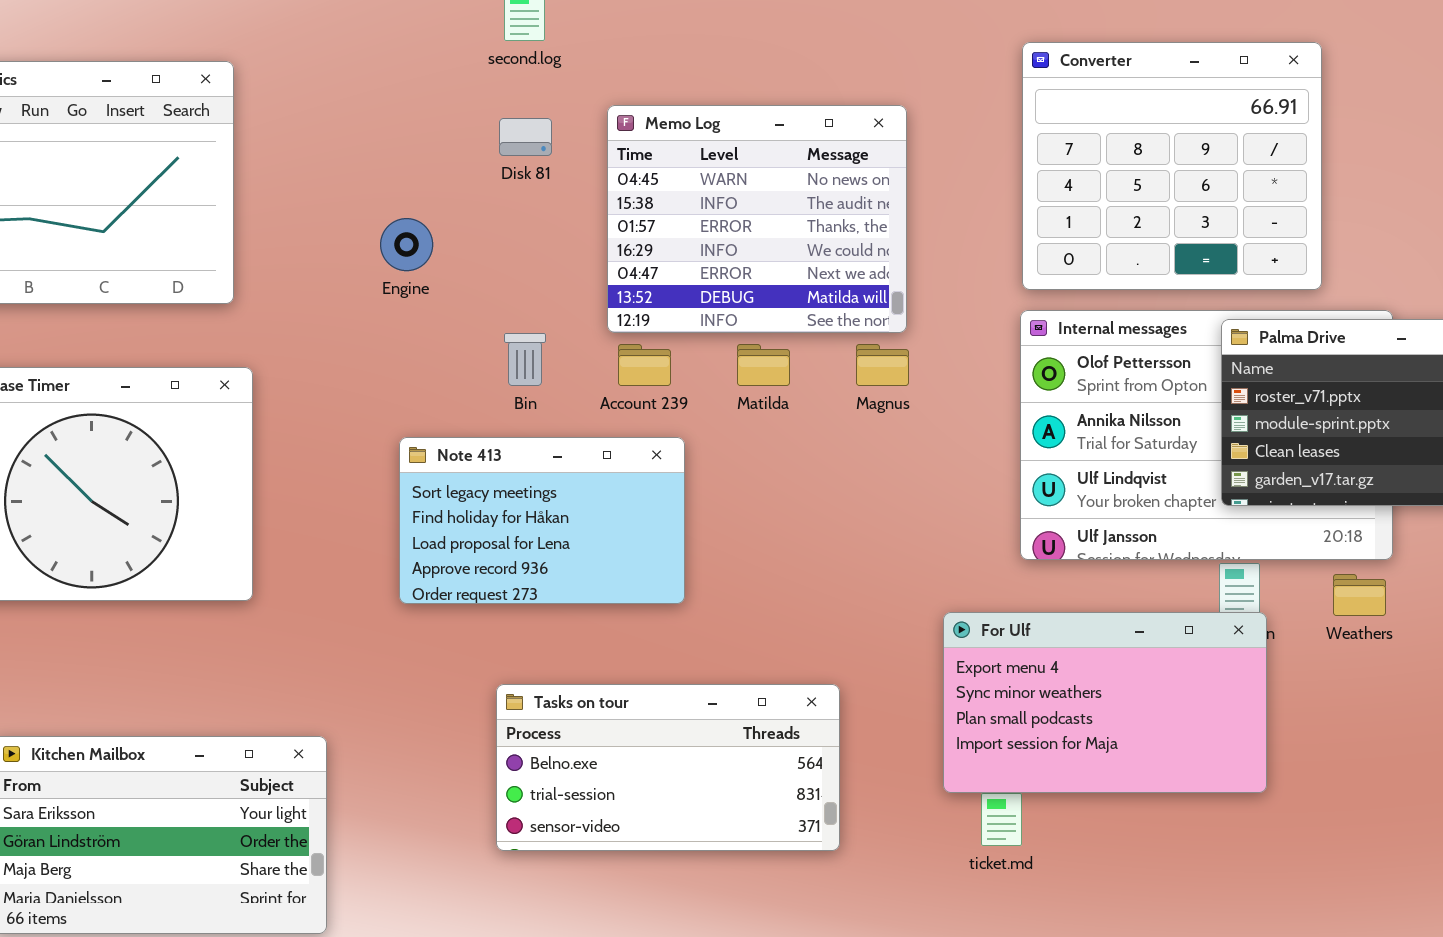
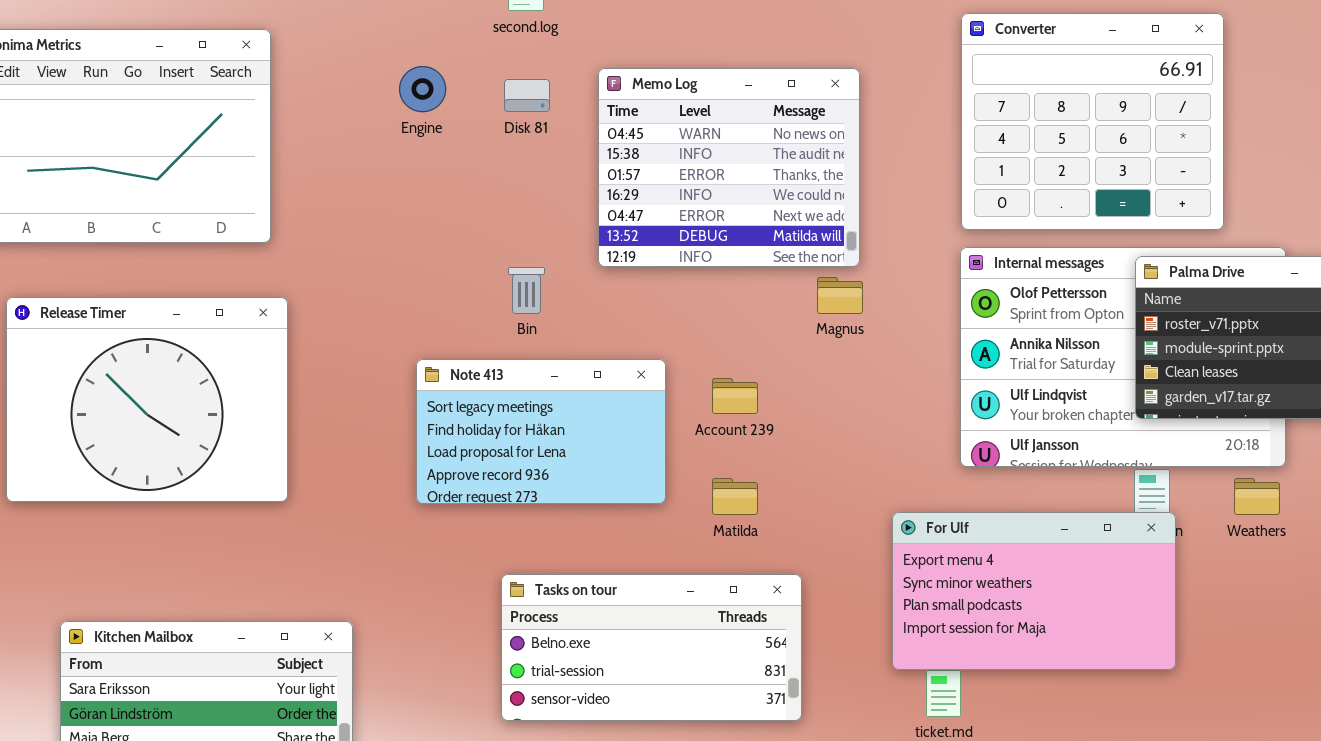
Engine: [380,218,433,271] -> [399,66,446,112], moved
Account 239: [618,344,671,386] -> [712,378,758,414], moved
Matilda: [737,344,790,386] -> [712,478,758,515], moved

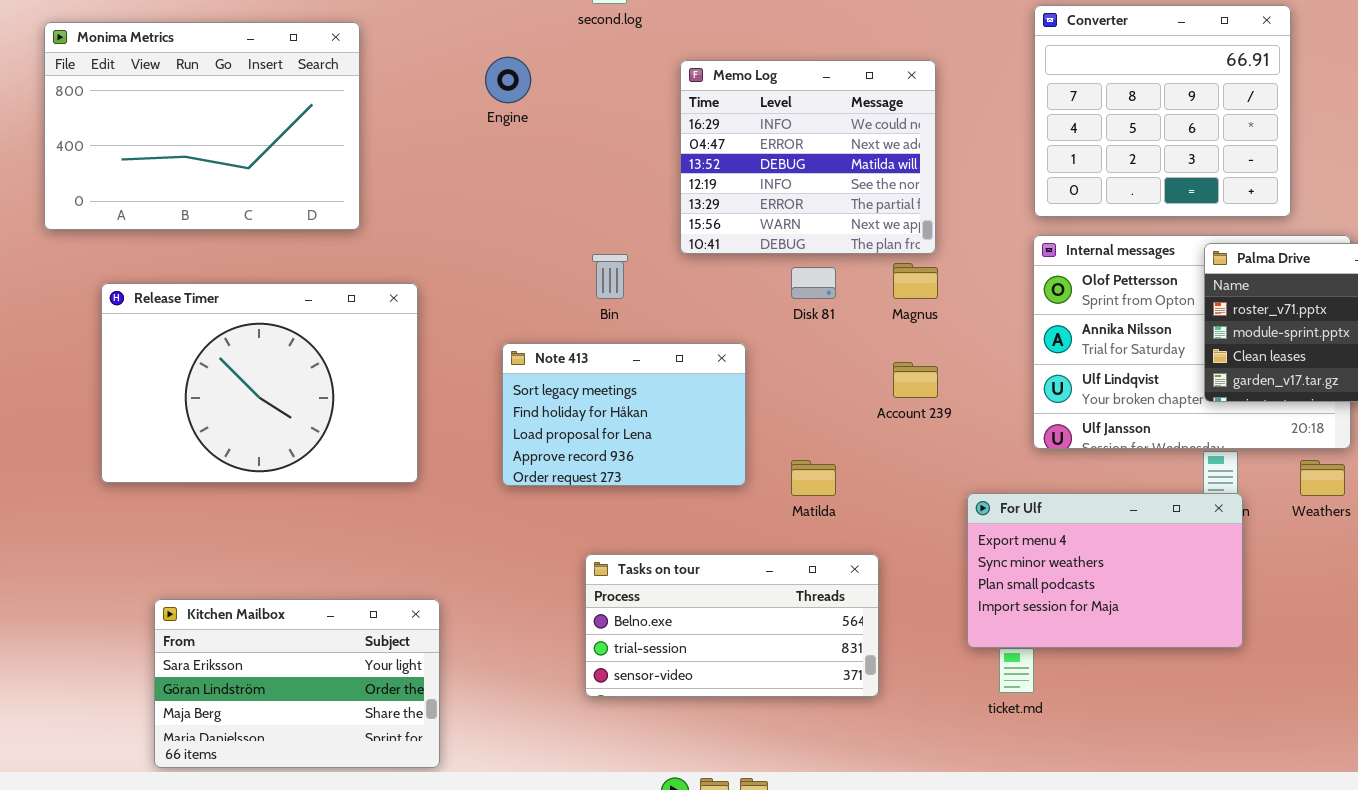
Memo Log: [598,68,860,267] -> [680,60,936,254], scrolled down 3 rows
Disk 81: [504,79,550,112] -> [791,267,836,299], moved
Release Timer: [6,297,288,502] -> [101,283,418,483], resized
Account 239: [712,378,758,414] -> [893,362,938,398], moved

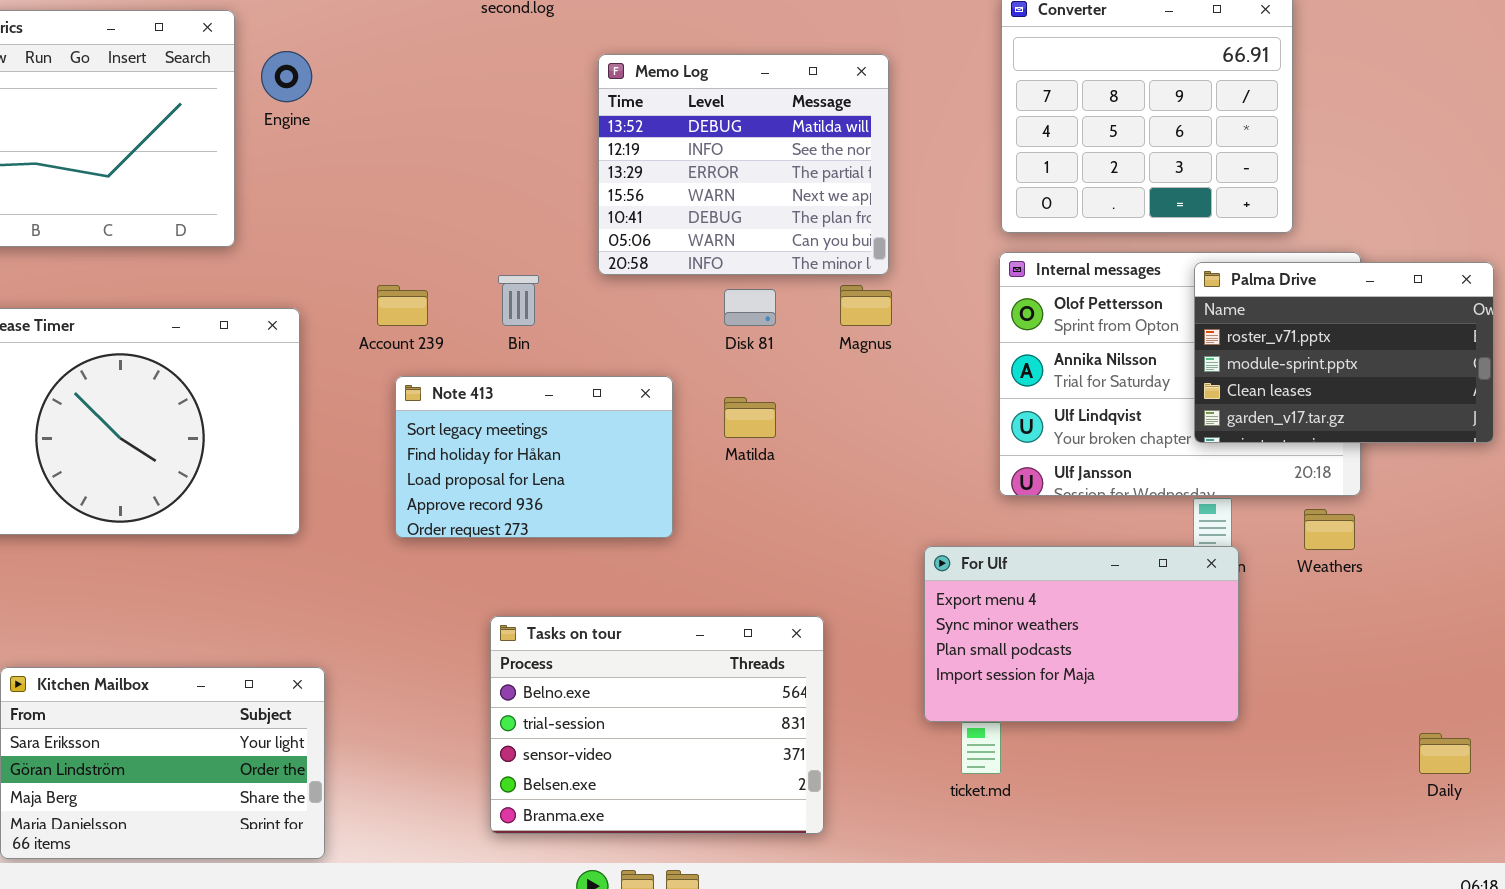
Engine: [485,57,531,103] -> [261,51,312,102], moved
Memo Log: [680,60,936,254] -> [598,54,889,275], scrolled down 2 rows
Account 239: [893,362,938,398] -> [377,285,428,326], moved
Matilda: [791,460,836,496] -> [724,397,776,438], moved
Tasks on tour: [585,554,879,697] -> [490,616,824,834], resized

